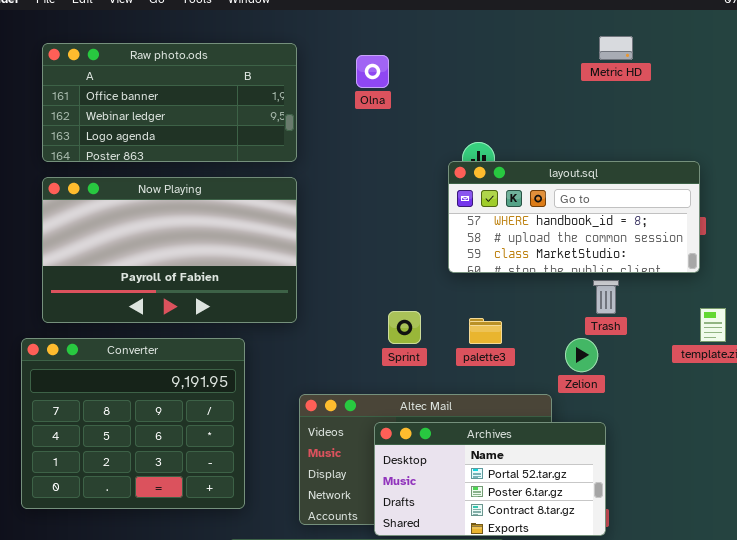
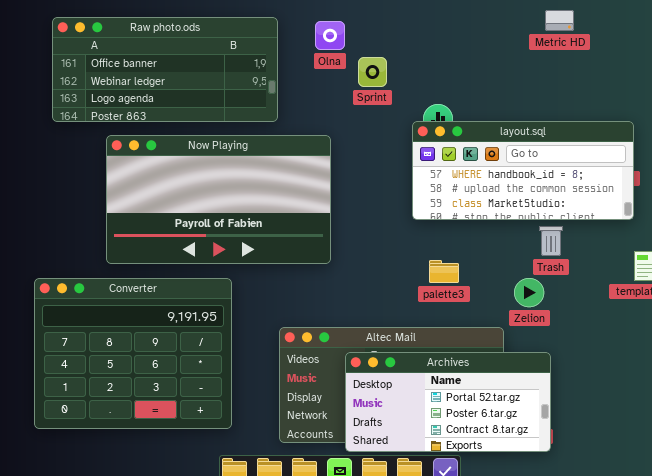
Olna: [356,55,389,88] -> [315,21,345,50], moved
Now Playing: [42,177,297,323] -> [106,135,331,264], moved
Sprint: [388,311,421,344] -> [358,57,387,87], moved

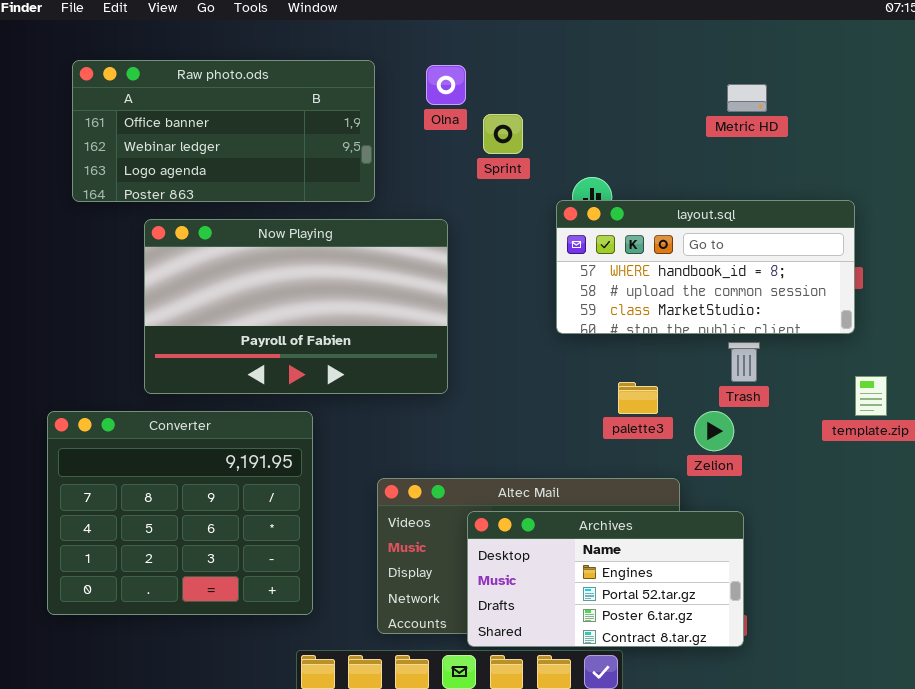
Metric HD: [545,10,574,31] -> [727,84,767,112], moved
palette3: [429,260,459,283] -> [618,382,658,414], moved
Archives: [345,352,551,452] -> [467,511,744,647], scrolled up 1 row

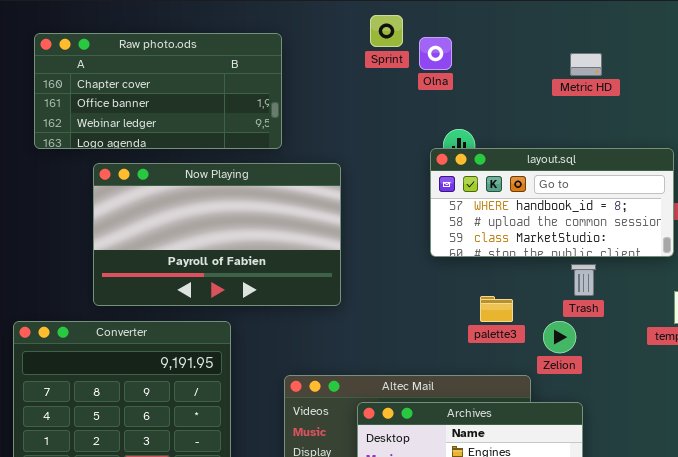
Raw photo.ods: [72,60,375,202] -> [34,33,282,149], scrolled up 1 row
Olna: [426,65,466,105] -> [419,37,452,70], moved
Sprint: [483,114,523,154] -> [370,15,403,47], moved

